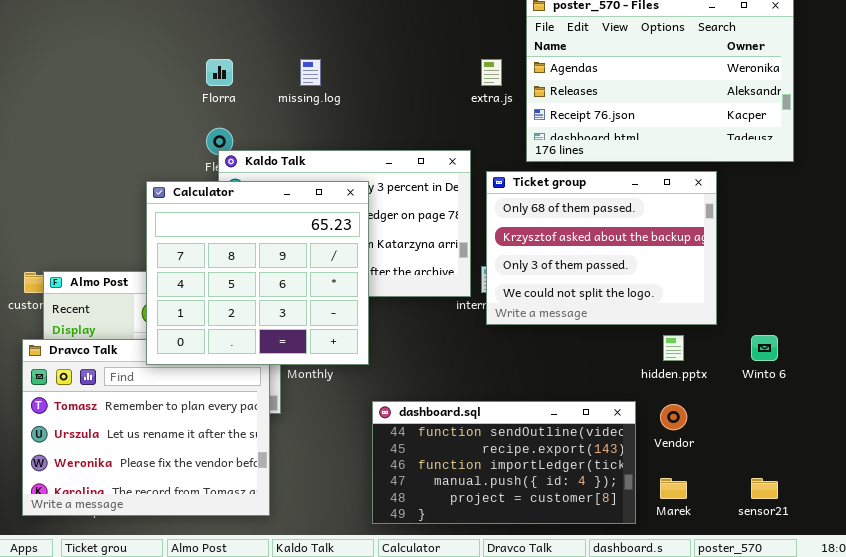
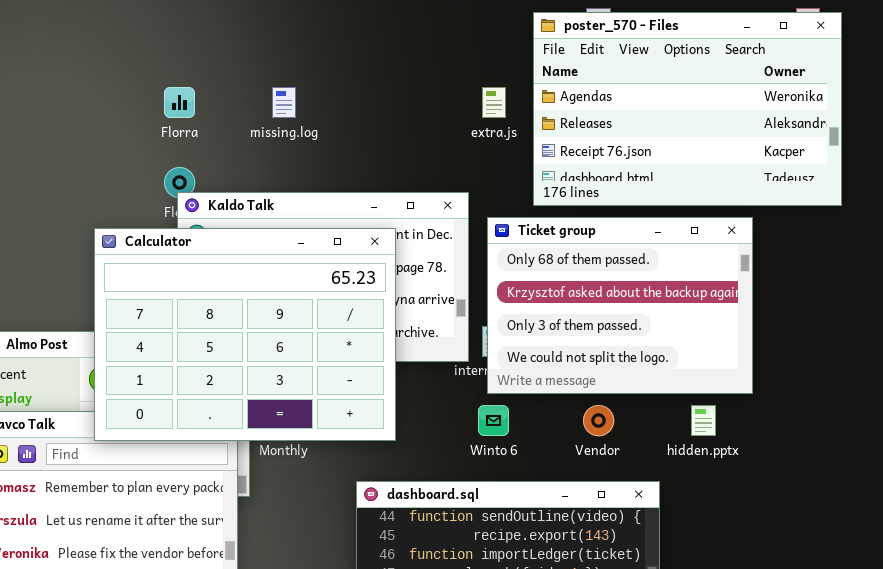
Calculator: [146,181,369,365] -> [94,228,396,441], resized
Winto 6: [751,335,778,361] -> [478,405,509,436], moved
Vendor: [660,404,687,430] -> [583,405,614,436], moved

